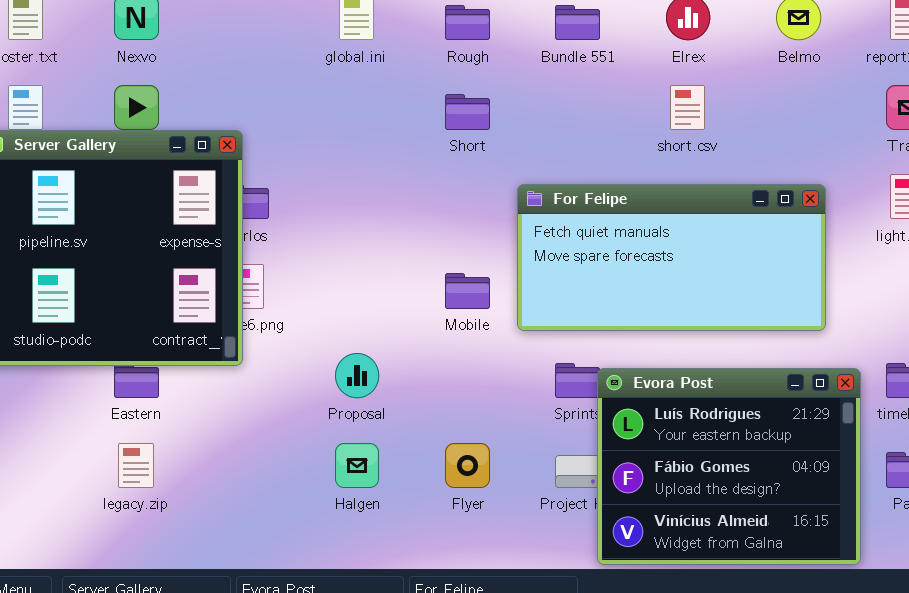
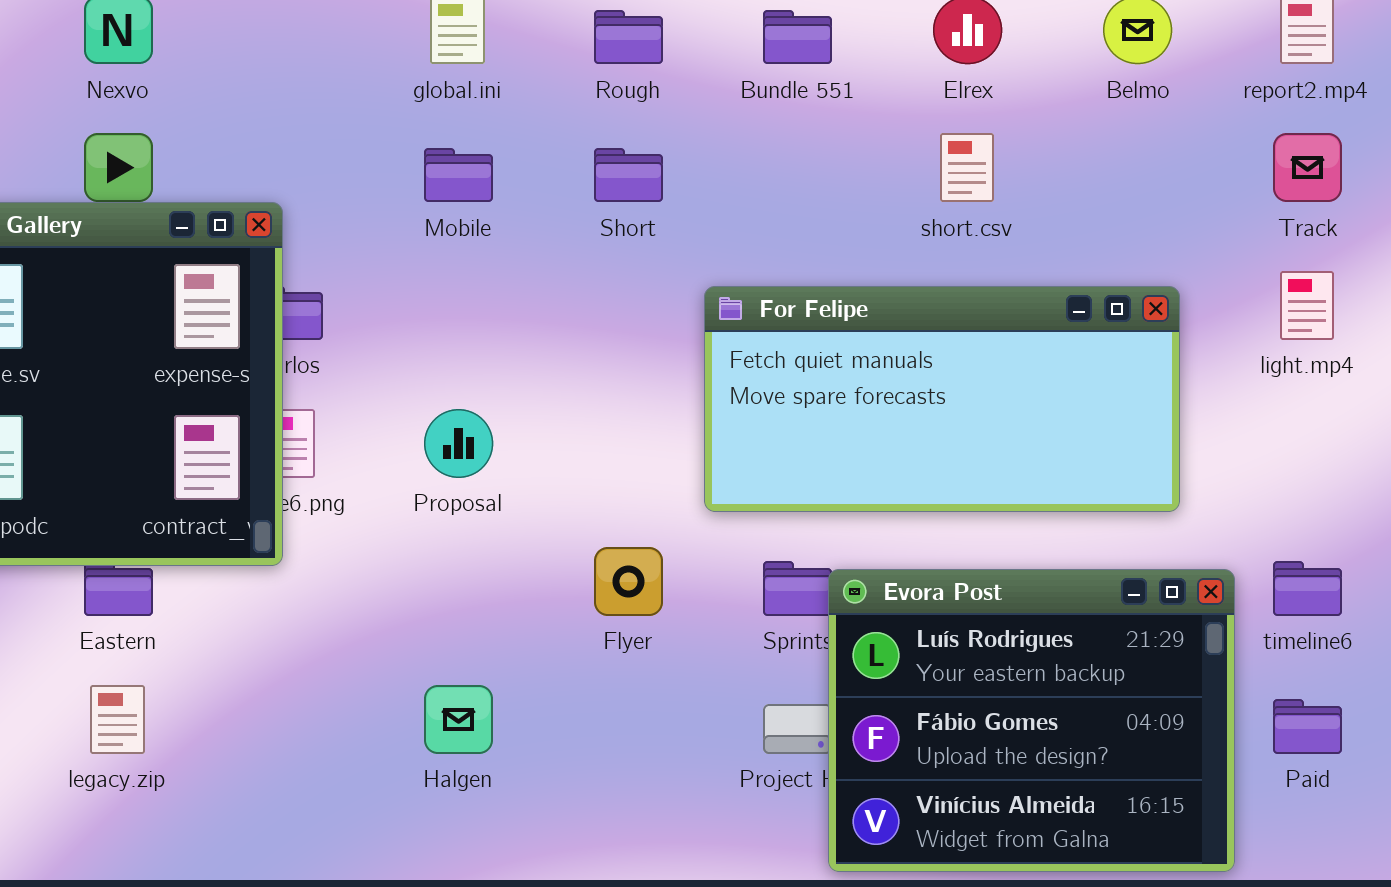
Mobile: [445,273,490,309] -> [424,148,493,202], moved
Proposal: [335,353,379,398] -> [424,409,493,478], moved
Flyer: [445,443,490,488] -> [594,547,663,616], moved

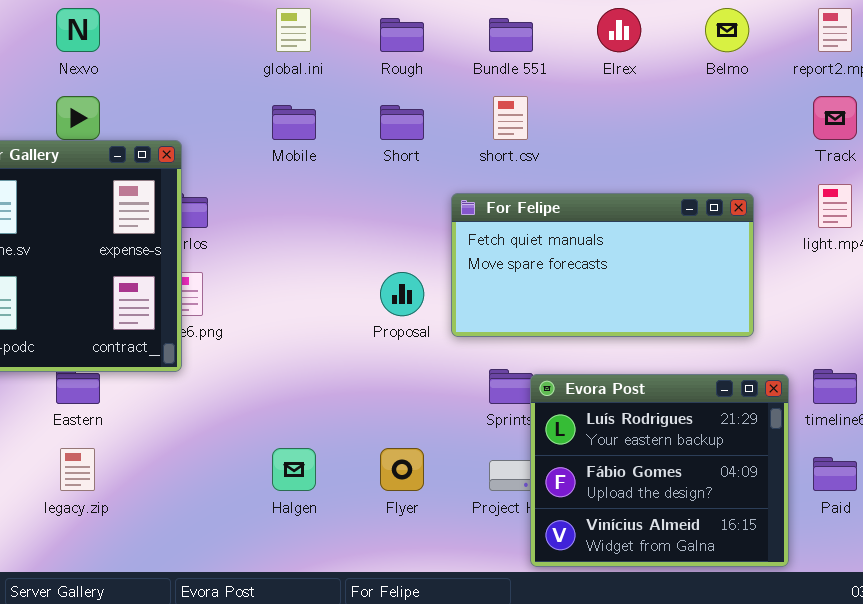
short.csv: [940,133,994,202] -> [493,96,528,140], moved
Proposal: [424,409,493,478] -> [380,272,424,316], moved
Flyer: [594,547,663,616] -> [380,448,424,491], moved

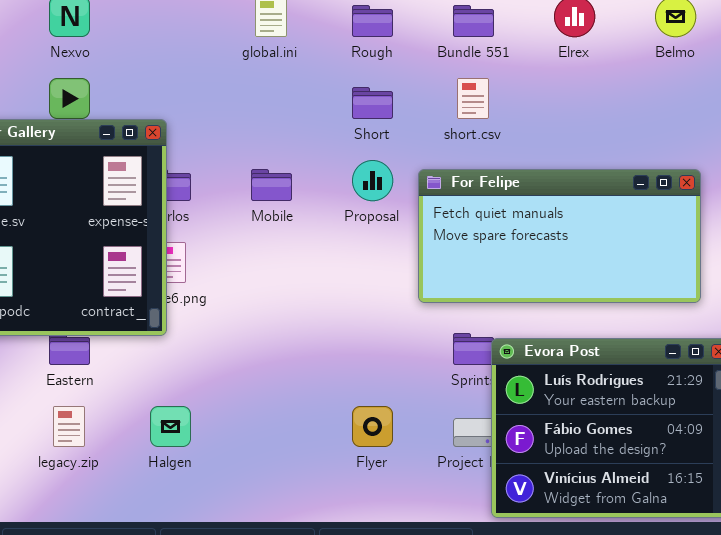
Mobile: [272,105,316,140] -> [251,169,292,201], moved
Proposal: [380,272,424,316] -> [352,160,393,201], moved
Halgen: [272,448,316,491] -> [150,406,191,447], moved

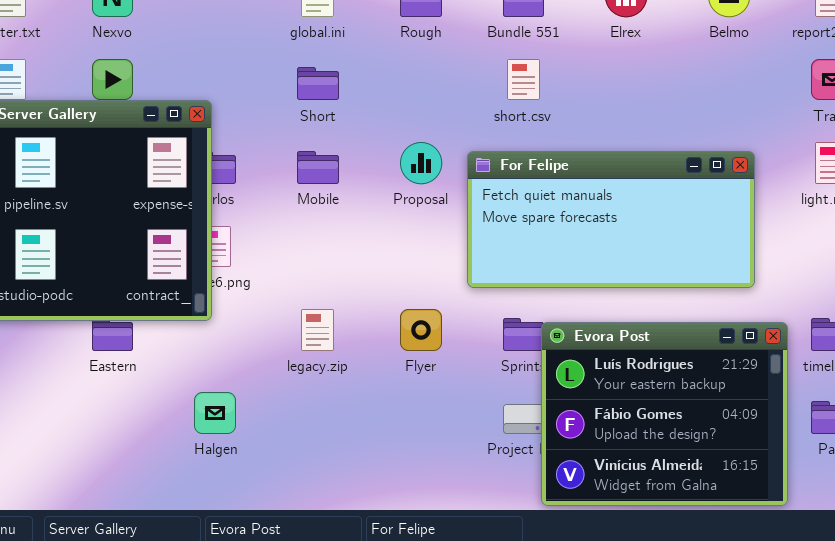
Short: [352,87,393,119] -> [297,67,339,100], moved
legacy.zip: [53,406,85,447] -> [301,309,334,351], moved
Flyer: [352,406,393,447] -> [400,309,442,351], moved

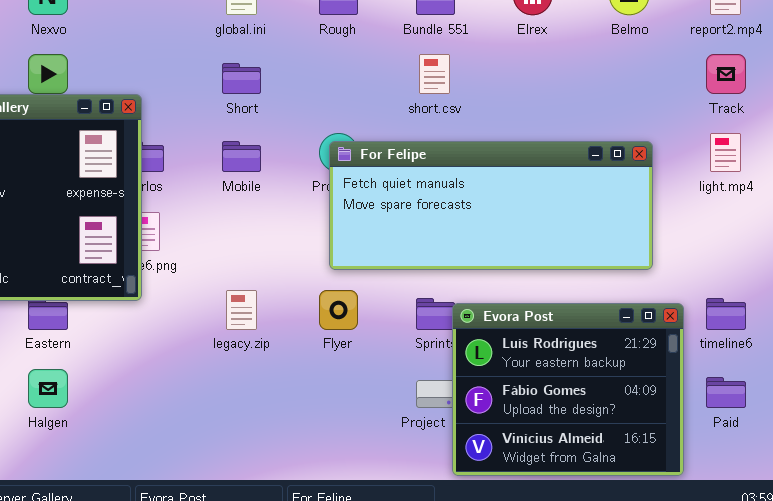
For Felipe: [467,151,755,288] -> [329,141,653,270], resized
Halgen: [194,392,236,434] -> [28,369,68,408], moved

